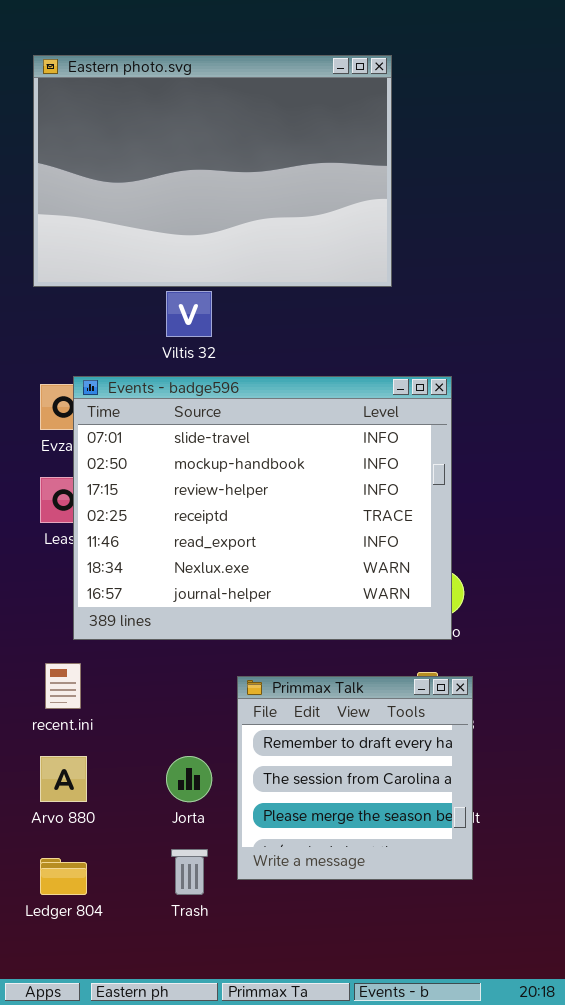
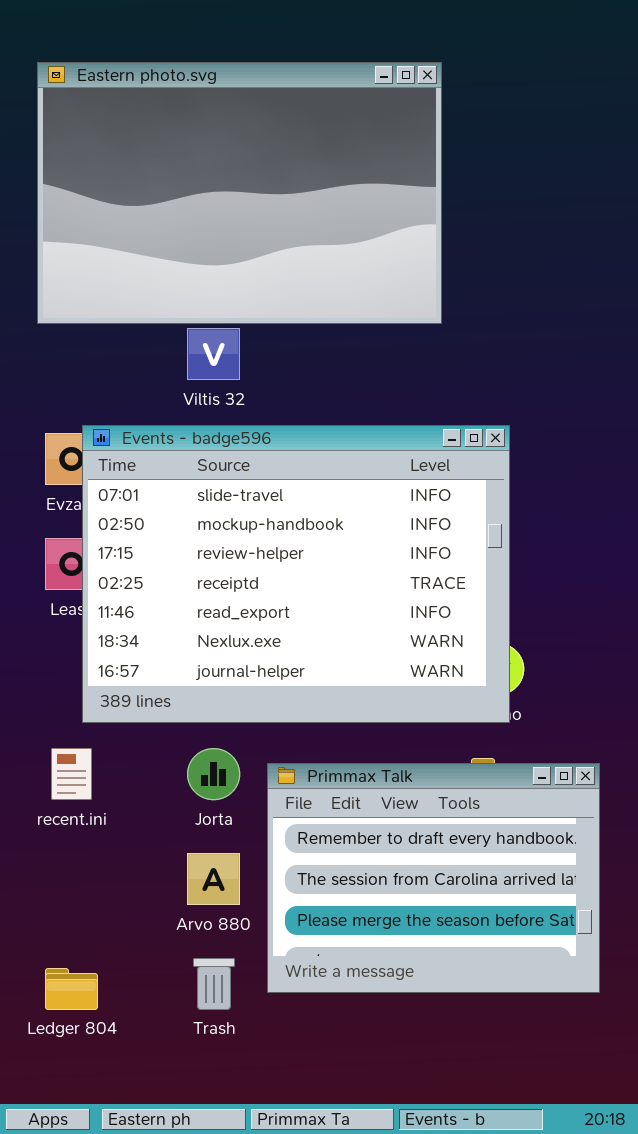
Primmax Talk: [237,676,473,880] -> [267,763,600,993], resized
Arvo 880: [40,756,87,802] -> [187,853,240,905], moved
Jorta: [166,756,212,802] -> [187,748,240,800], moved

